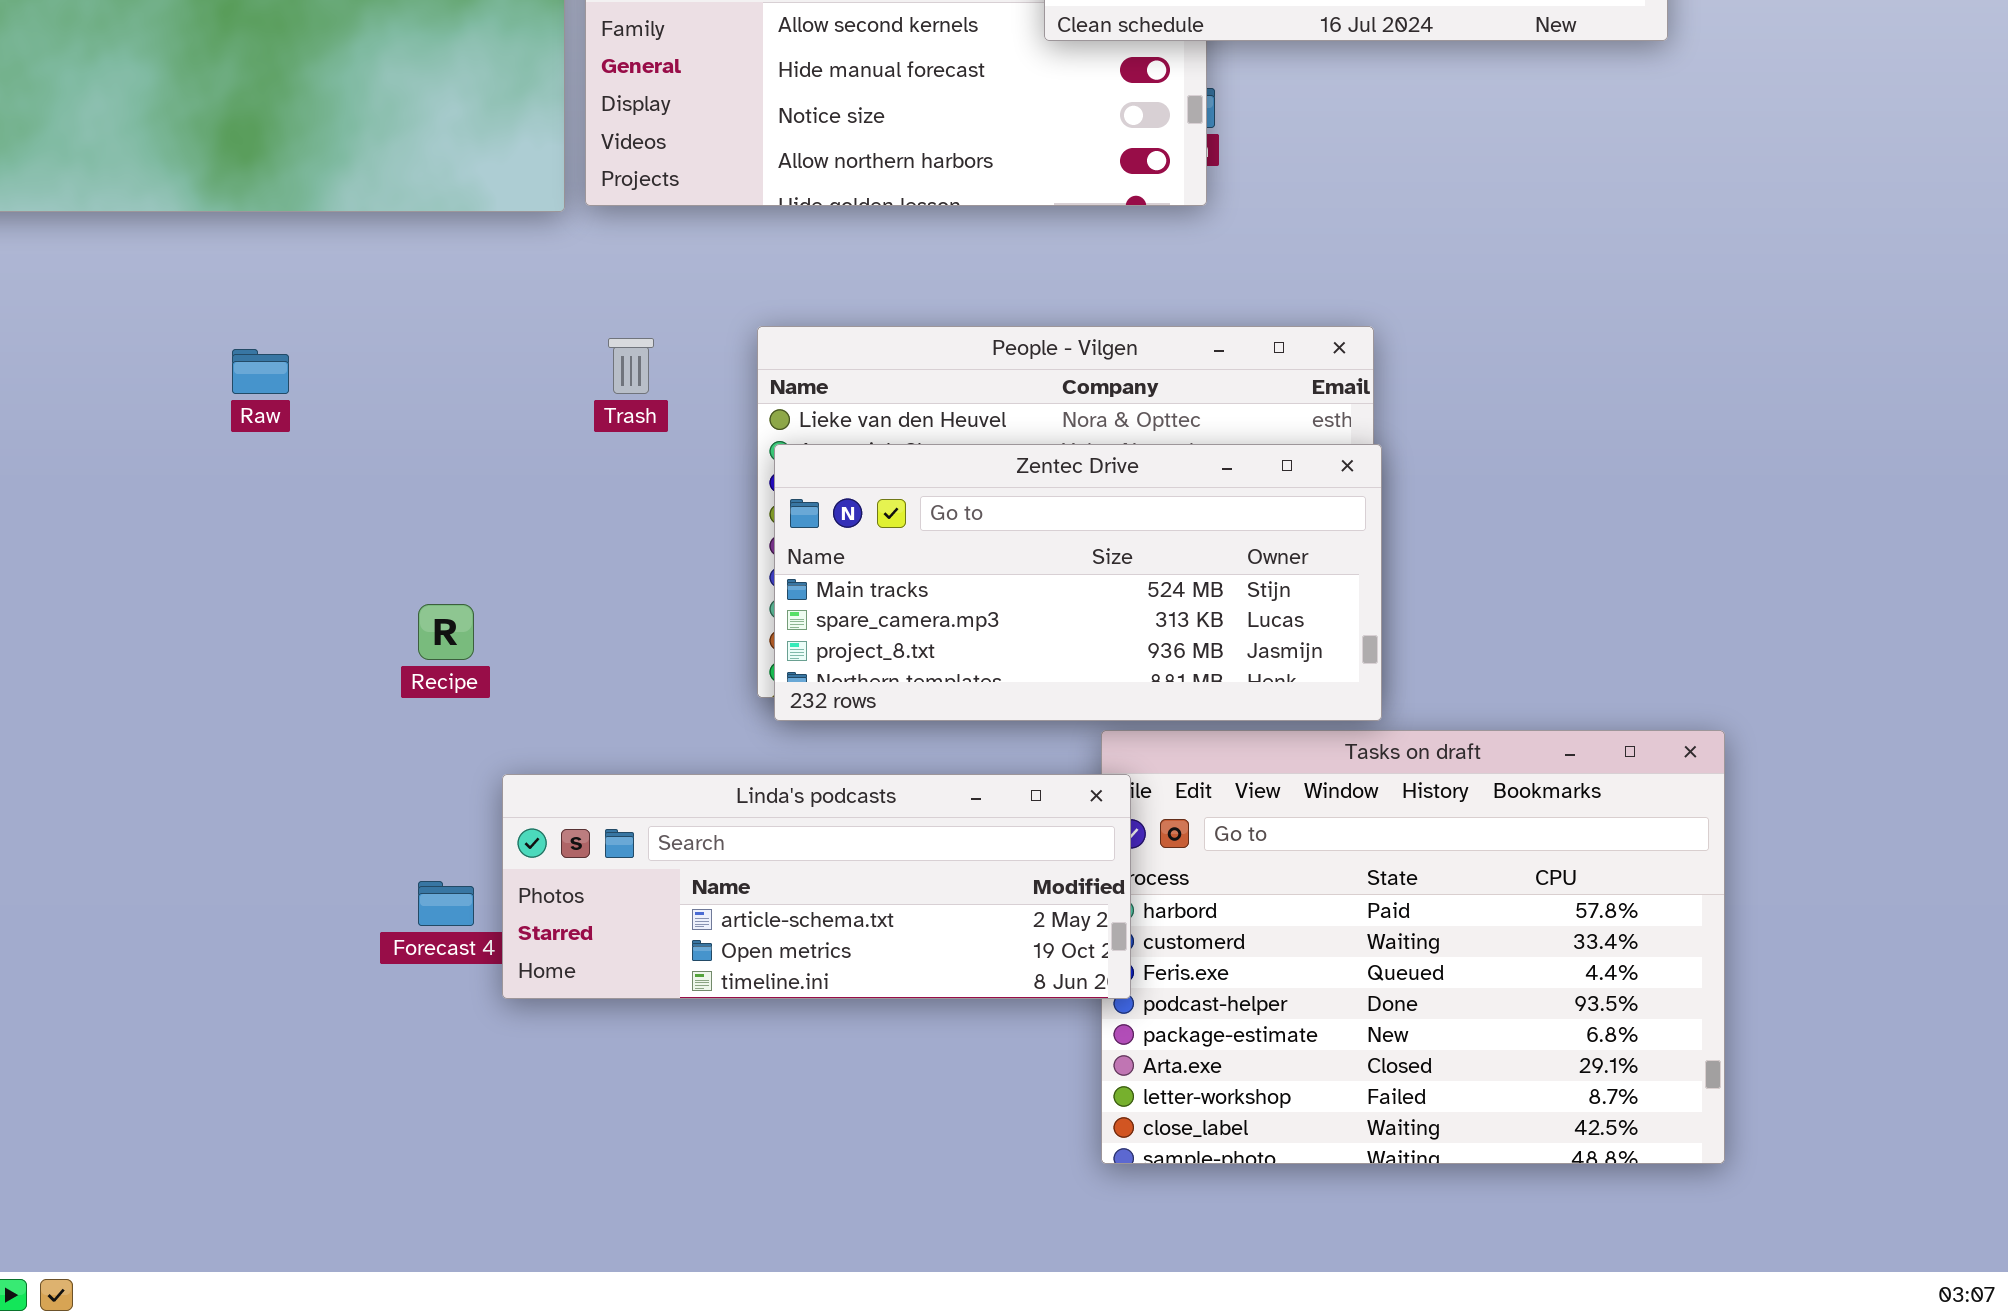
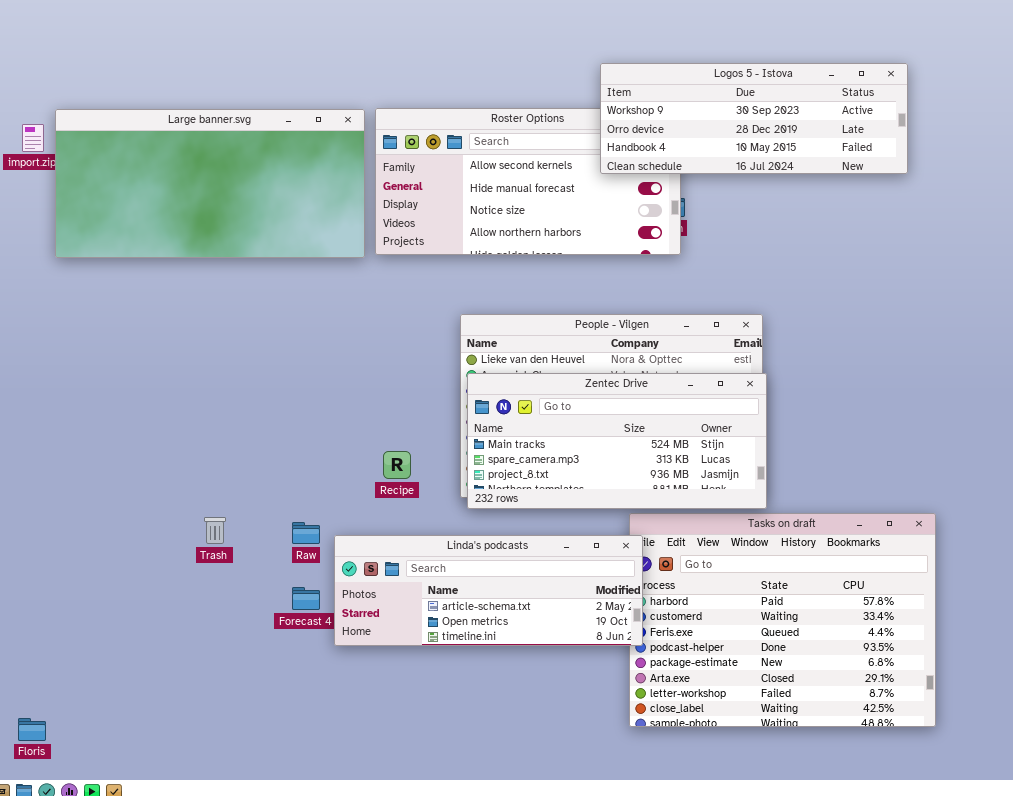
Trash: [608,338,654,394] -> [204,517,226,544], moved
Raw: [232,349,289,394] -> [292,522,320,544], moved
Recipe: [418,604,474,660] -> [383,451,411,479], moved

